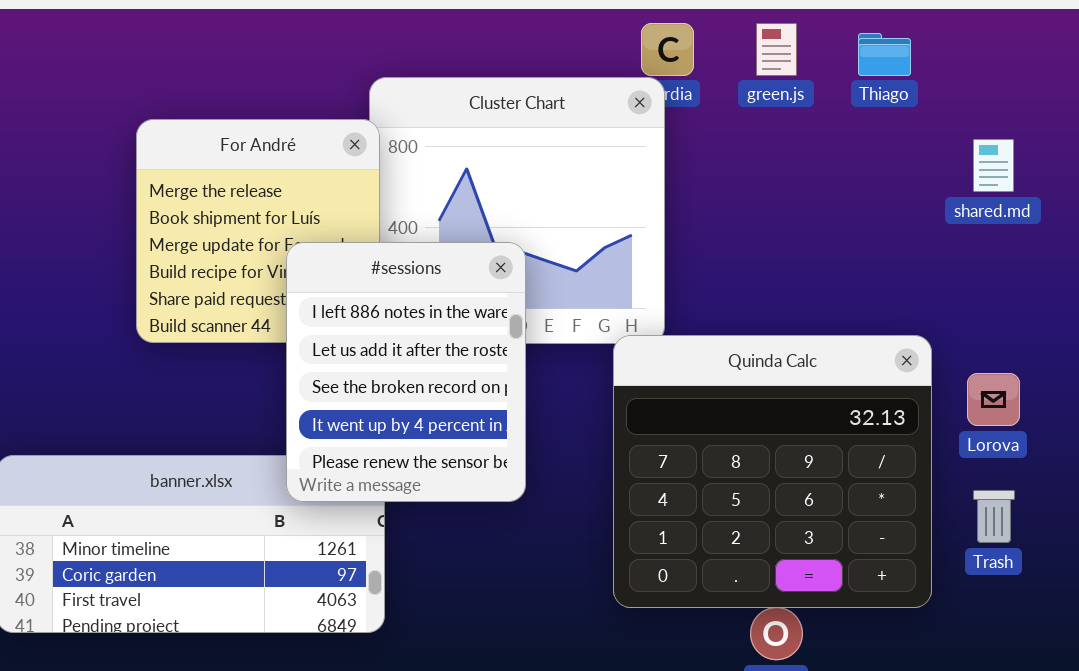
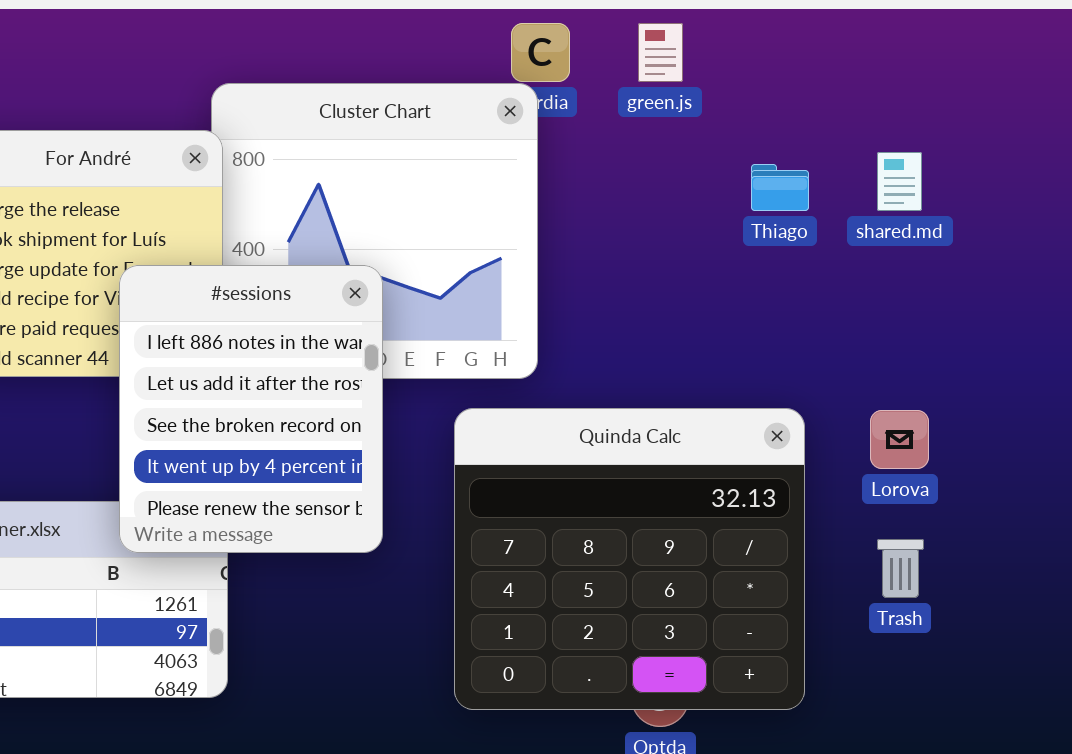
Thiago: [858,33,911,76] -> [751,164,809,211], moved
Quinda Calc: [613,335,932,608] -> [454,408,805,710], moved

